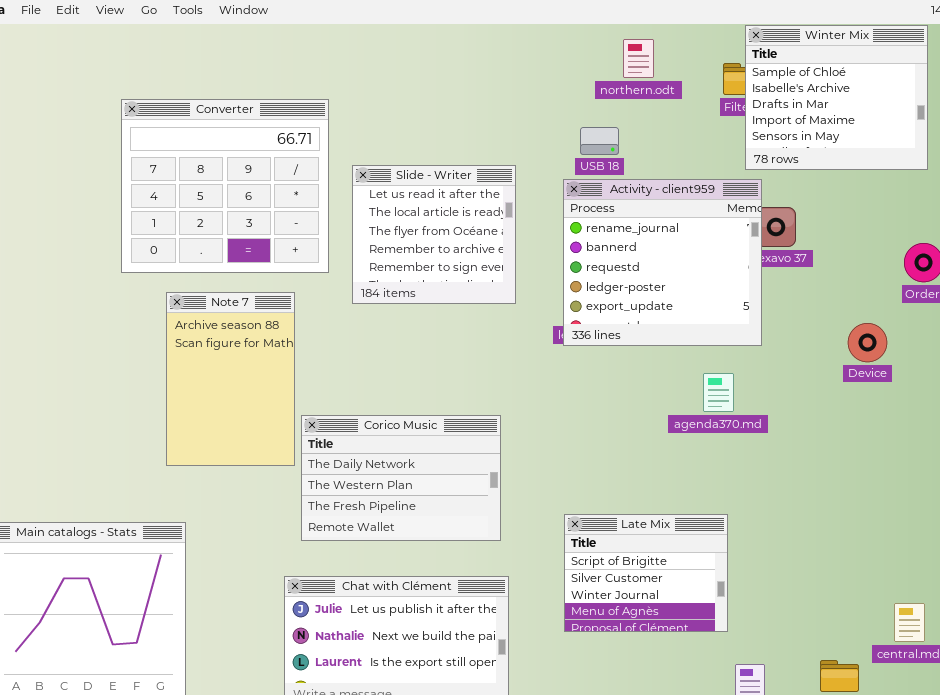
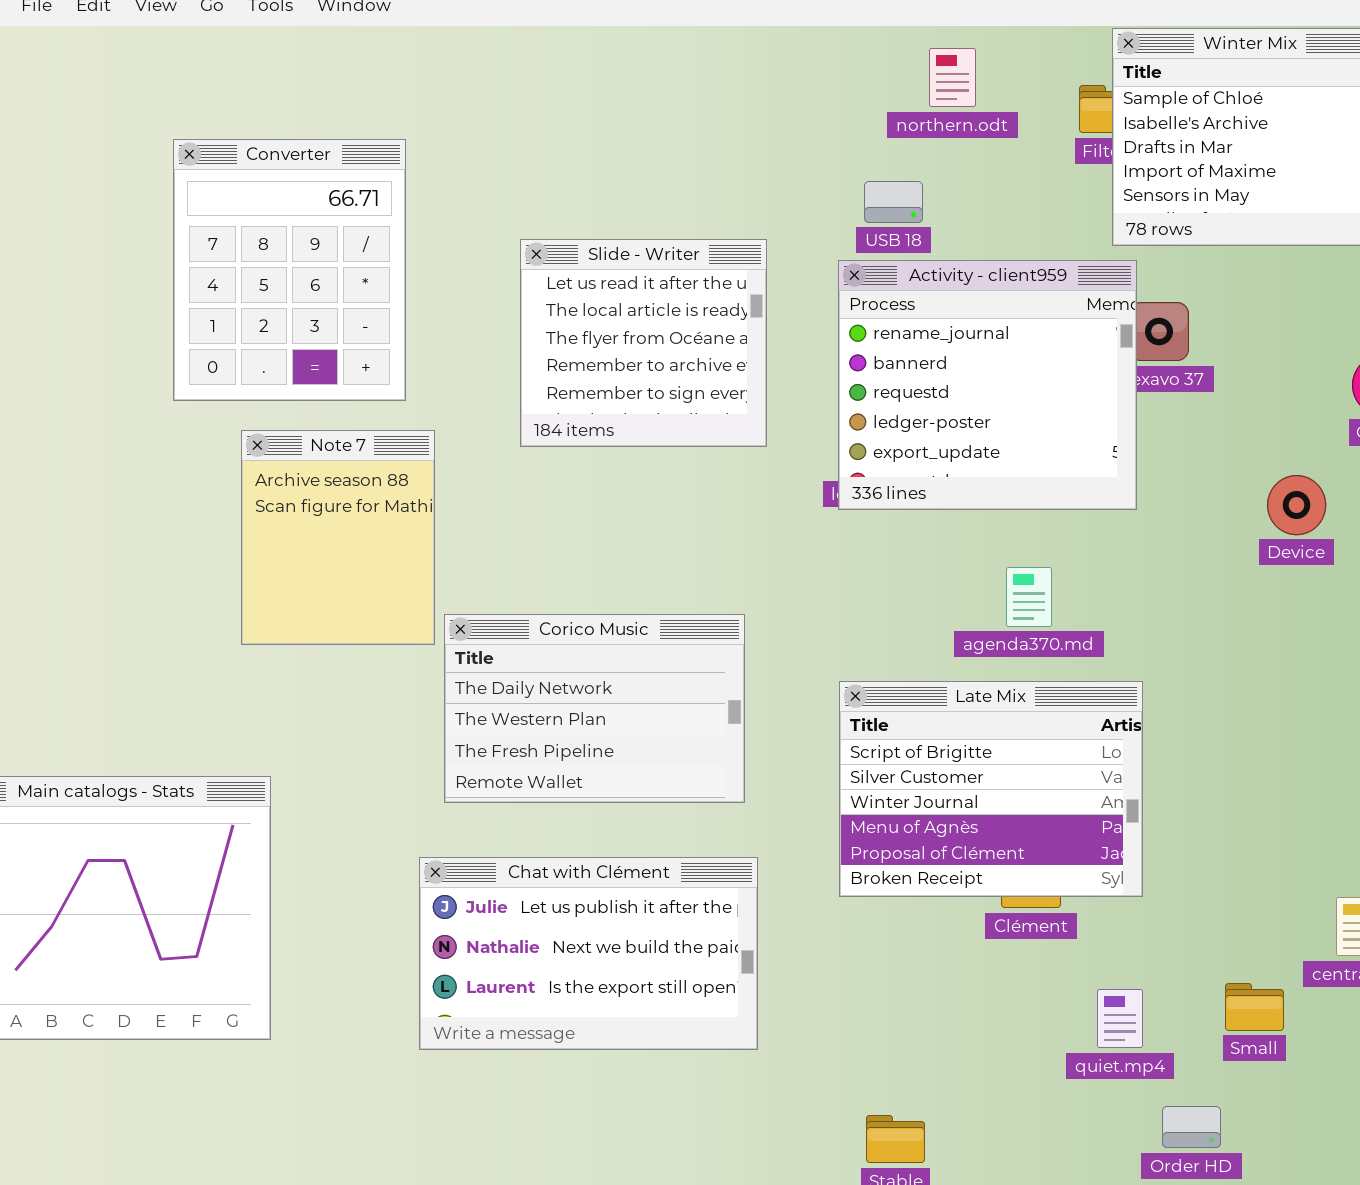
Converter: [121,99,329,273] -> [173,139,406,401], resized
Note 7: [166,292,295,466] -> [241,430,435,645], resized
agenda370.md: [703,373,734,412] -> [1006,567,1052,627], moved
Late Mix: [564,514,728,632] -> [839,681,1143,897], moved, resized

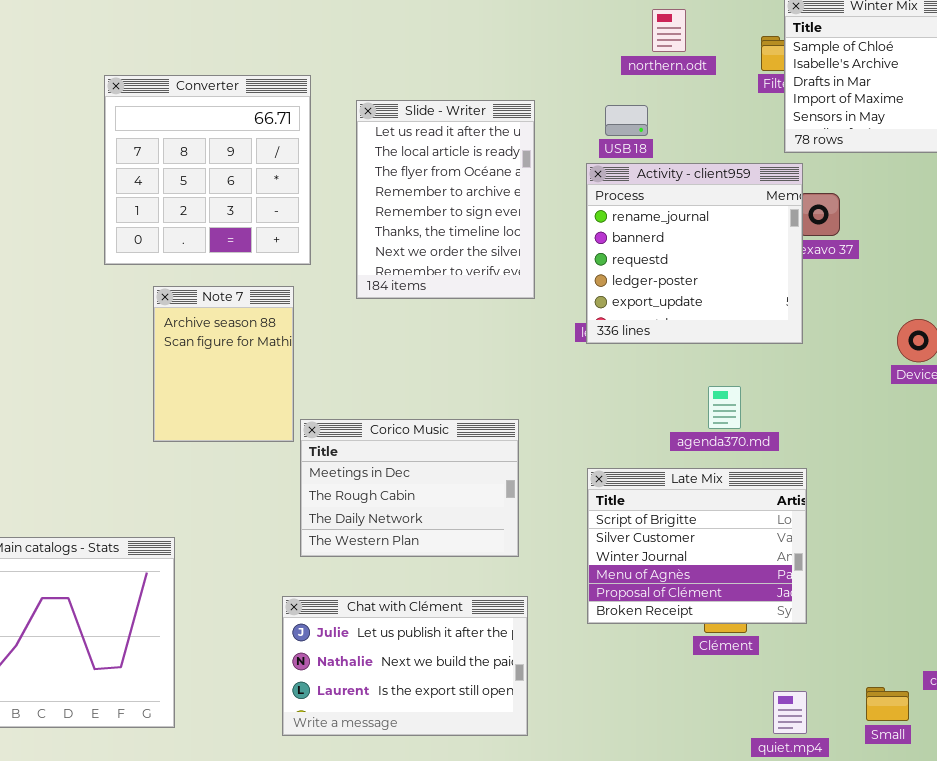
Converter: [173,139,406,401] -> [104,75,311,265], resized
Slide - Writer: [520,239,767,447] -> [356,100,535,299], resized
Corico Music: [444,614,745,803] -> [300,419,519,557], scrolled up 2 rows

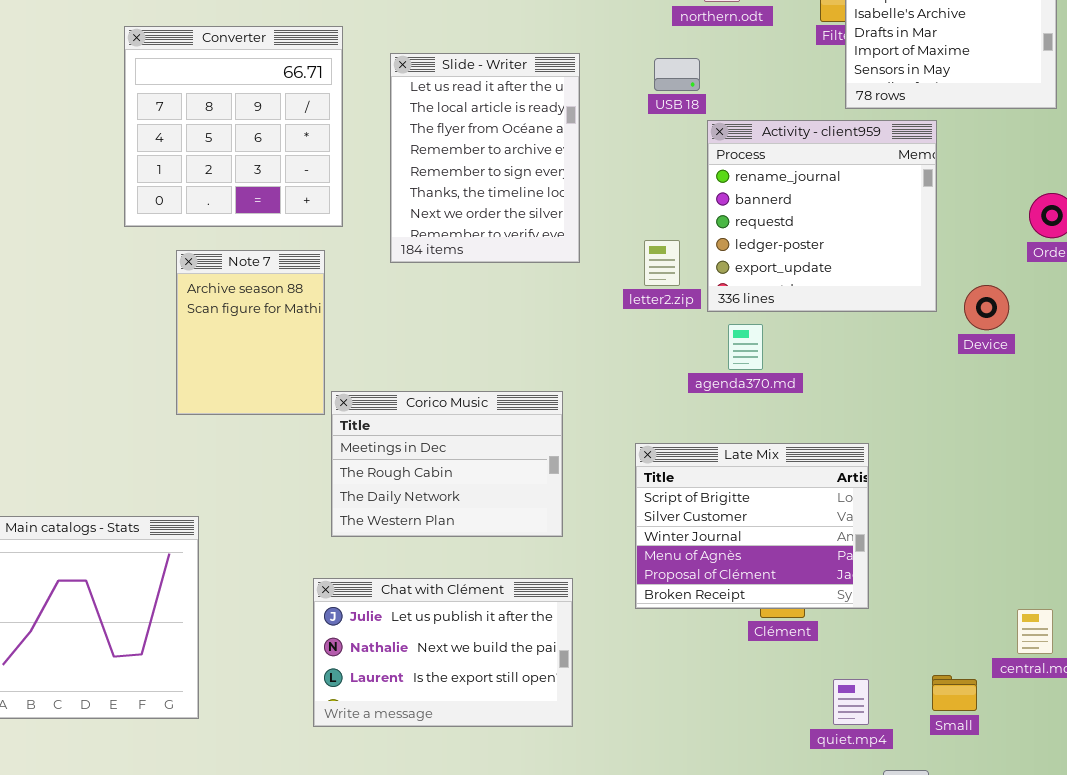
Activity - client959: [586,163,803,344] -> [707,120,937,312], moved
agenda370.md: [708,386,741,429] -> [728,324,763,370], moved

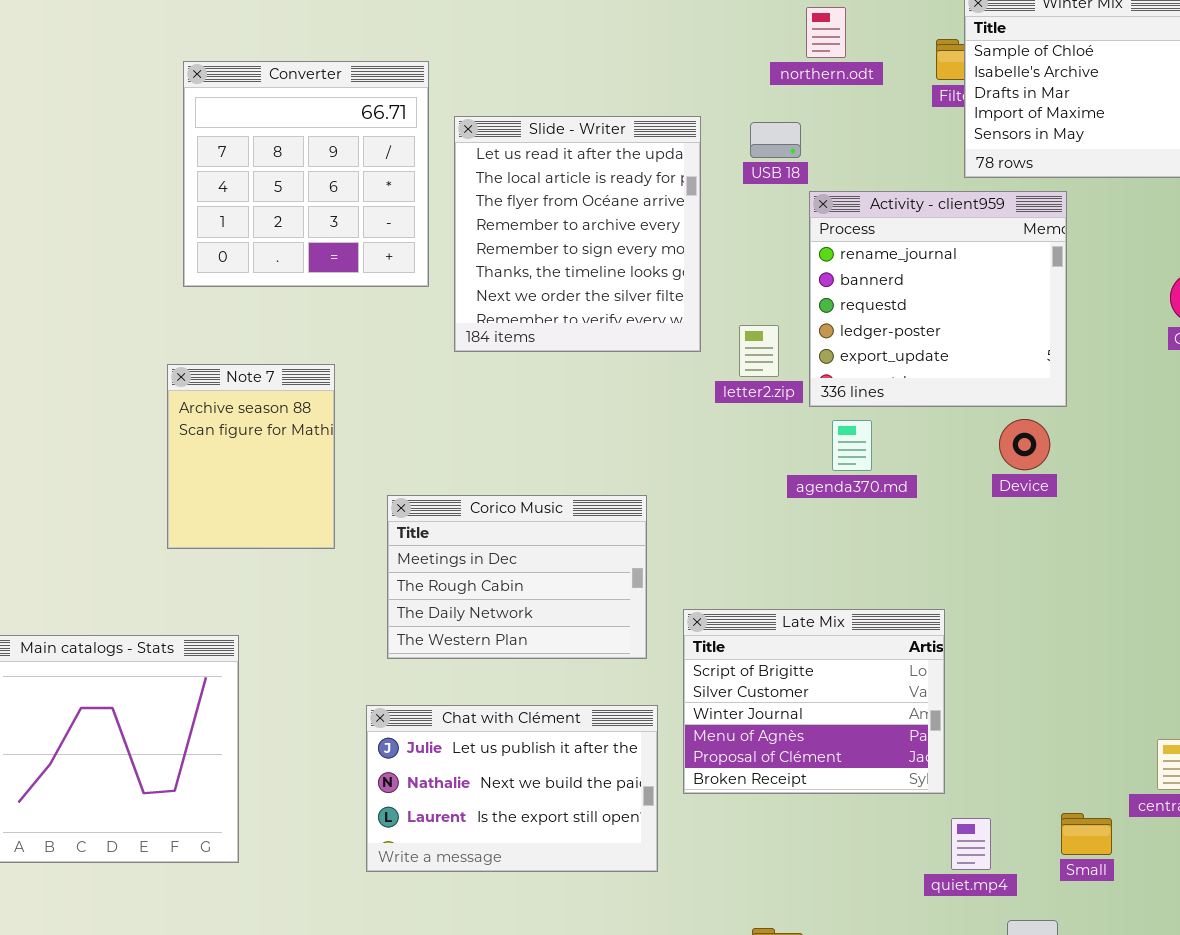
Converter: [124,26,343,227] -> [183,61,429,287], moved
Slide - Writer: [390,53,580,263] -> [454,116,701,352], resized
Note 7: [176,250,325,415] -> [167,364,335,549], moved
Device: [964,285,1009,330] -> [999,419,1050,470], moved
Late Mix: [635,443,869,609] -> [683,609,945,794], moved

